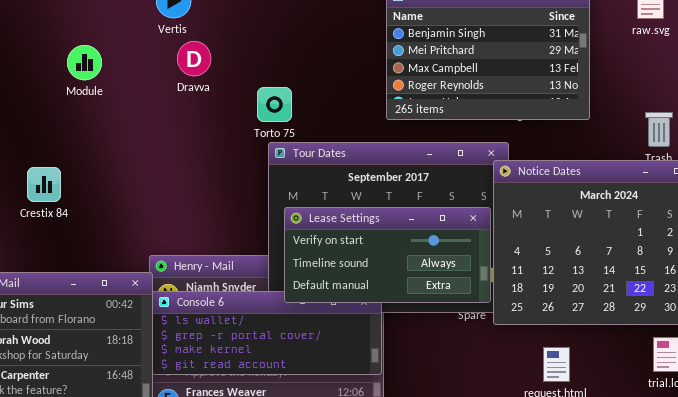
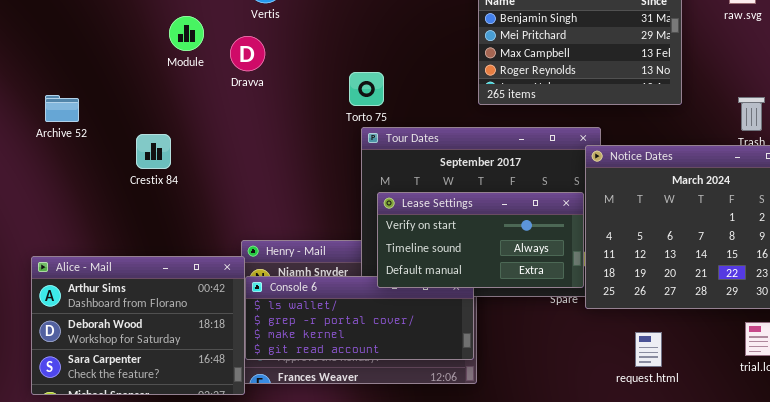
Dravva: [177,41,211,76] -> [230,36,265,71], moved
Module: [67,45,102,80] -> [169,16,204,51], moved
Crestix 84: [27,167,61,202] -> [136,134,171,169], moved

